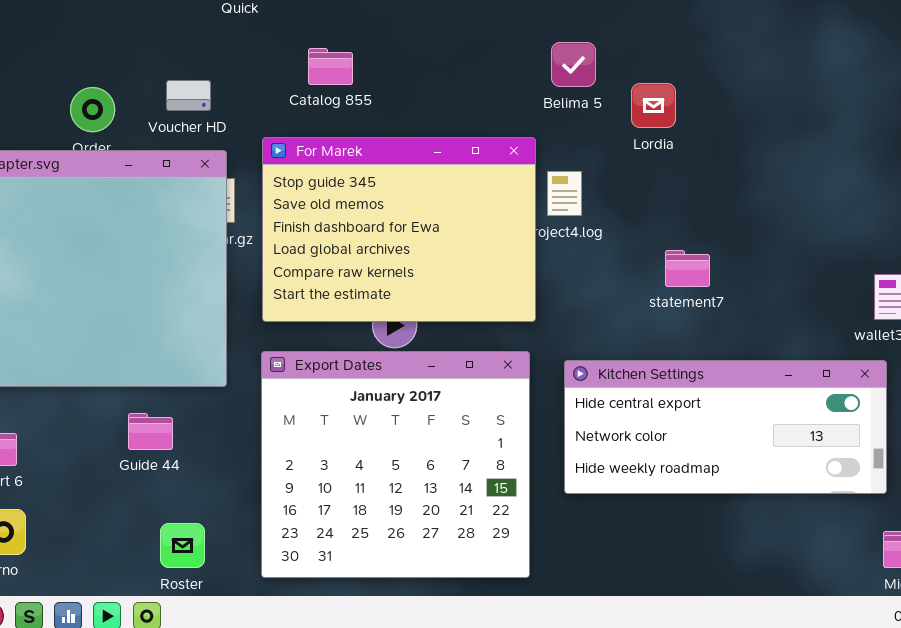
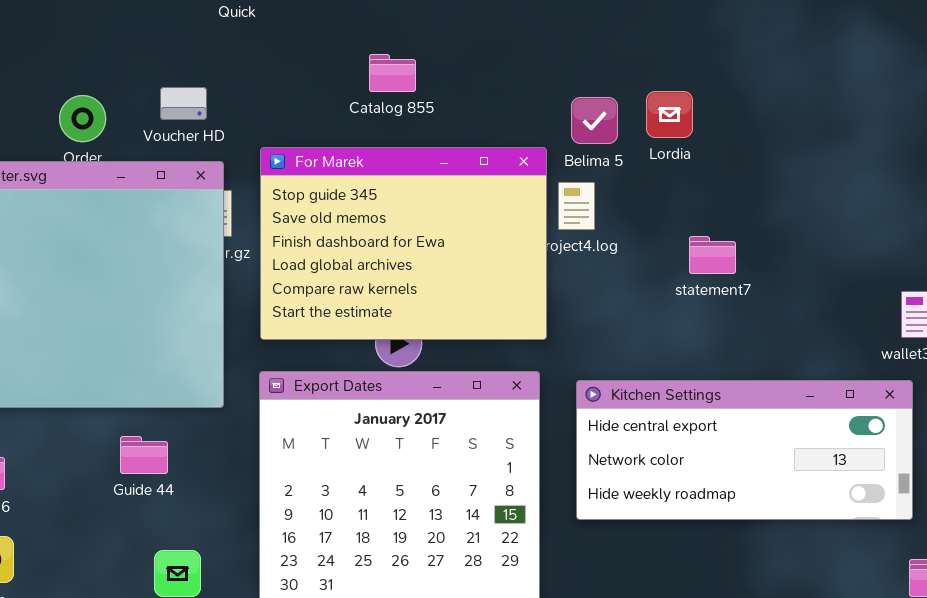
Belima 5: [551,42,596,87] -> [571,97,618,144], moved
Catalog 855: [308,48,353,85] -> [369,54,416,92], moved
statement7: [665,250,710,287] -> [689,236,736,274], moved

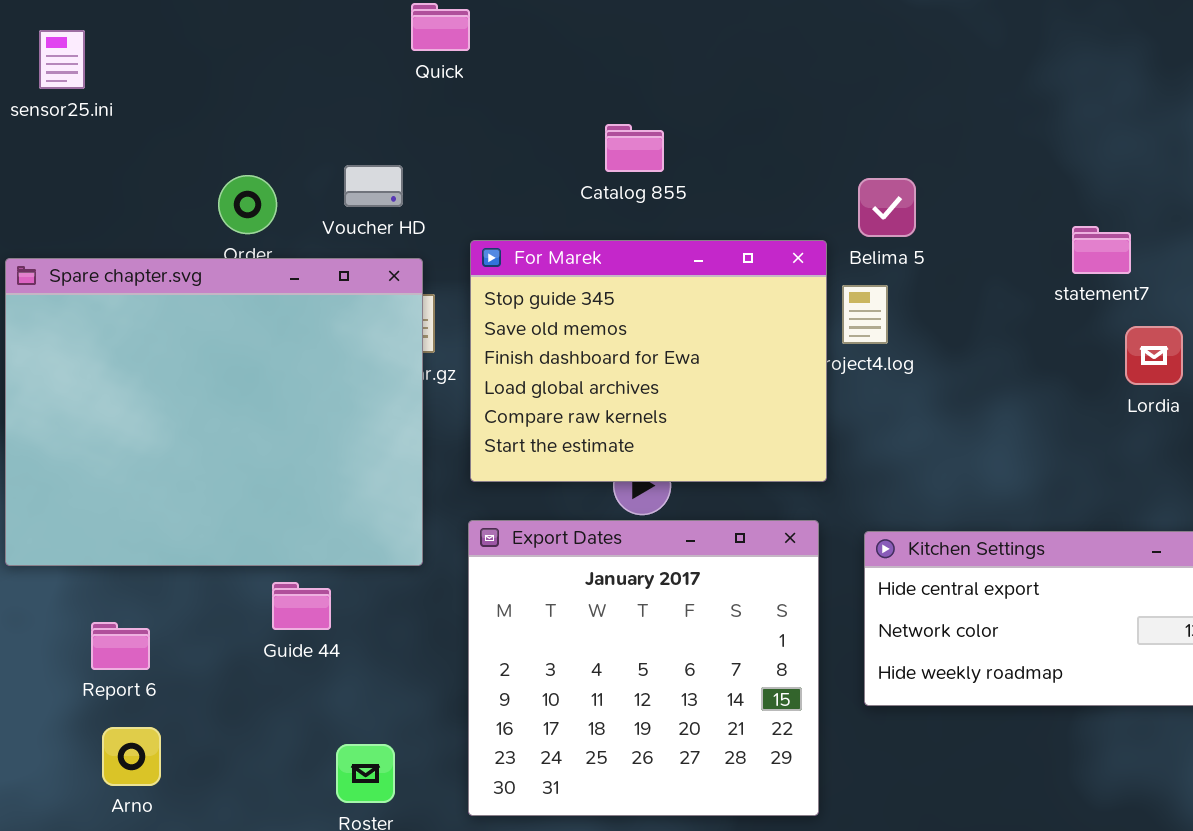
Lordia: [646,91,693,138] -> [1125,326,1183,385], moved
statement7: [689,236,736,274] -> [1072,226,1131,274], moved
Guide 44: [120,436,168,474] -> [272,582,331,630], moved

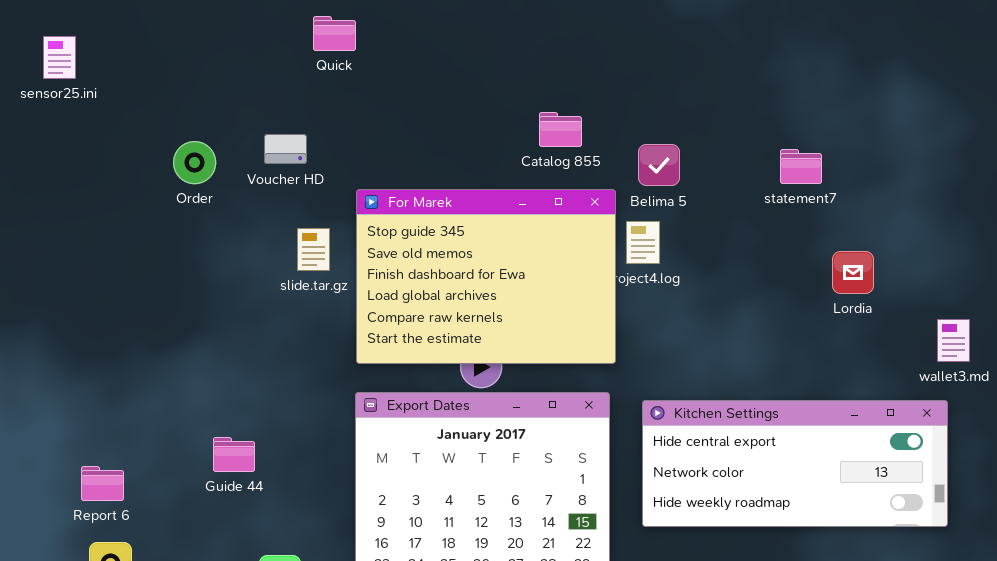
Catalog 855: [605,124,664,172] -> [539,112,582,147], moved
statement7: [1072,226,1131,274] -> [780,149,822,184], moved
Spare chapter.svg: [5,258,423,566] -> none, closed

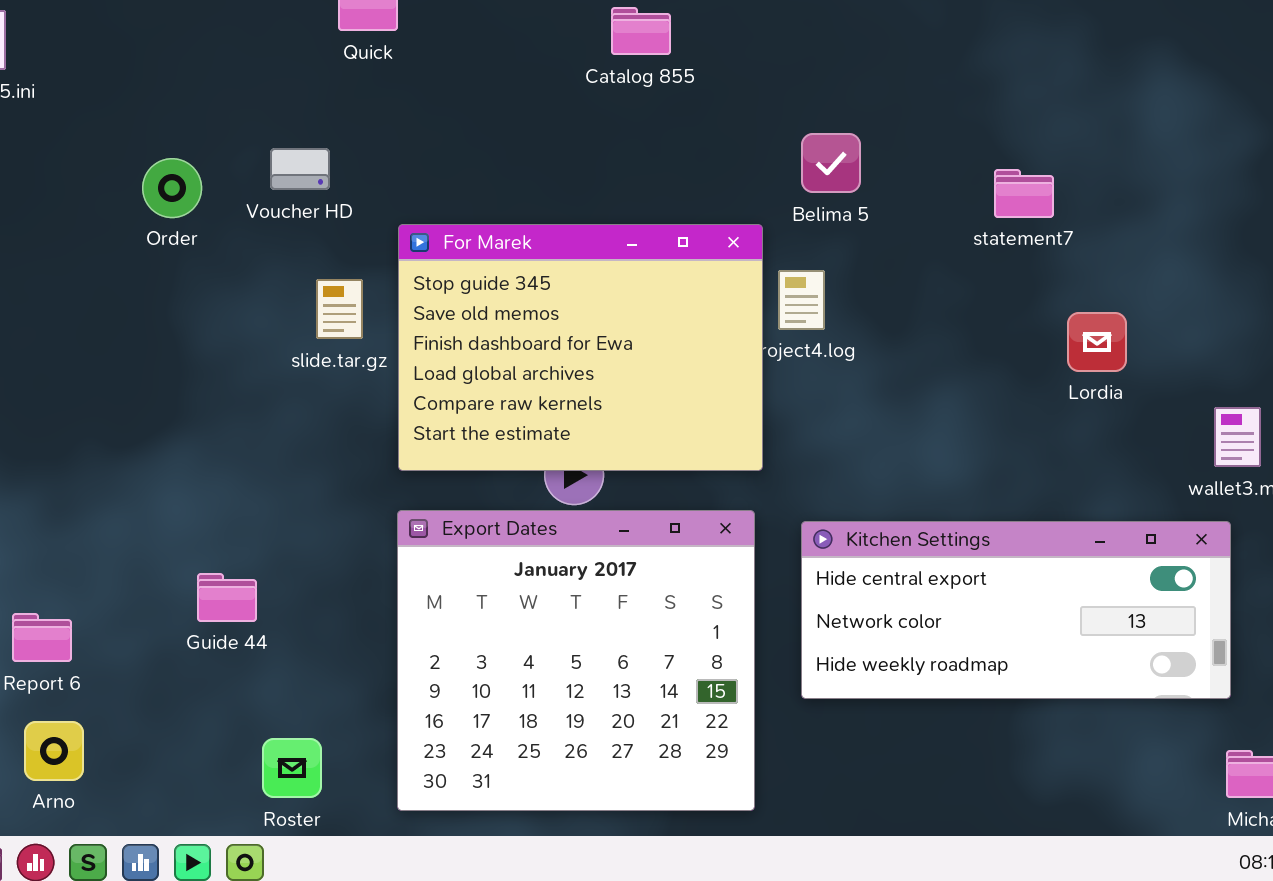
Catalog 855: [539,112,582,147] -> [611,7,671,55], moved
Belima 5: [638,144,680,186] -> [801,133,861,193], moved

